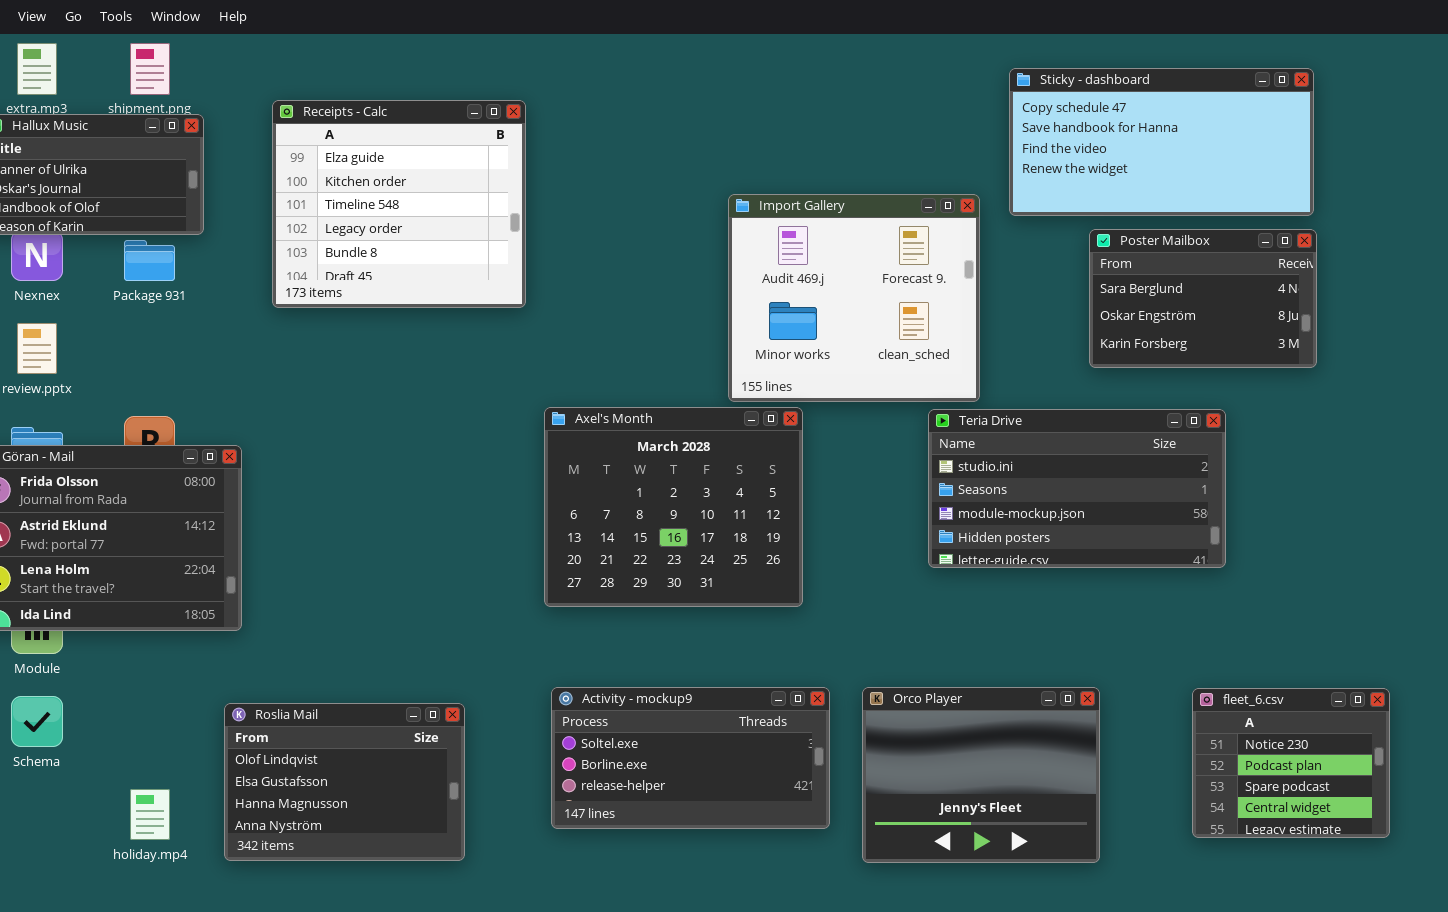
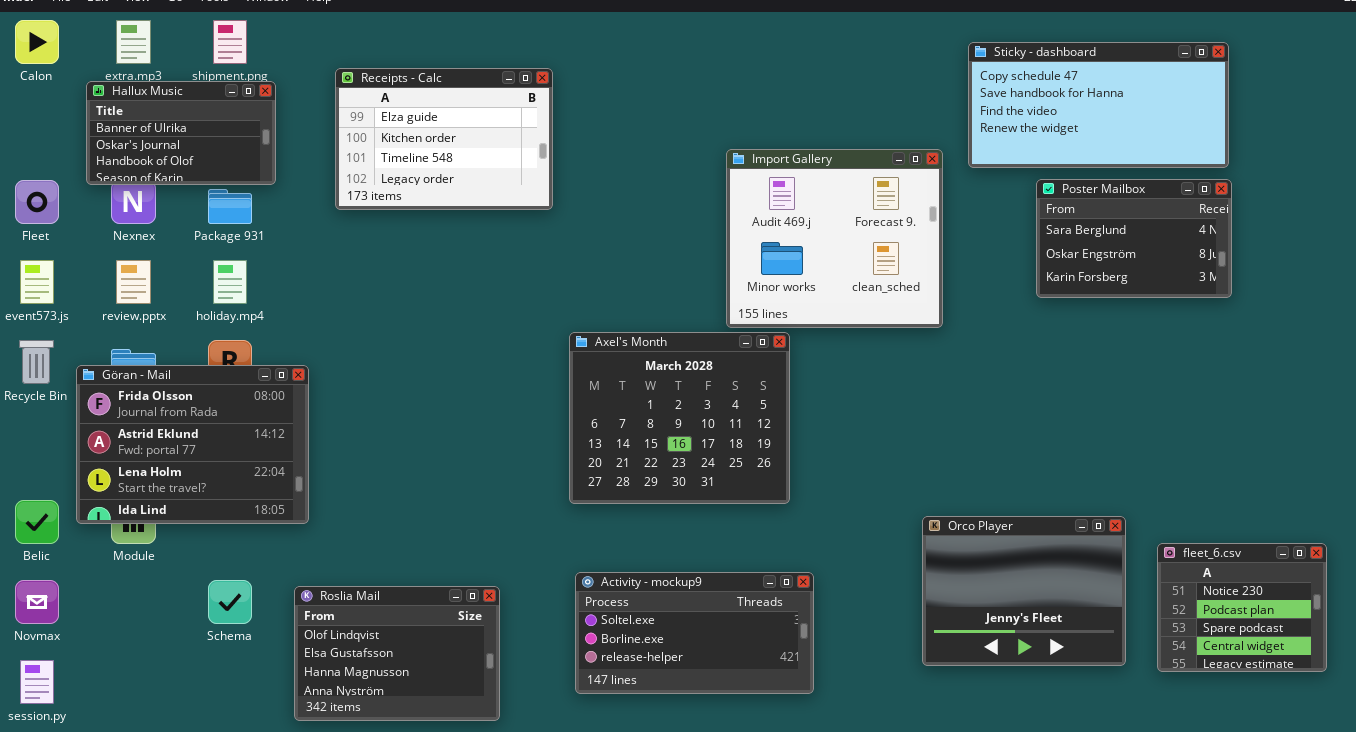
Receipts - Calc: [272,100,526,308] -> [335,68,553,210], resized
Teria Drive: [928,409,1226,568] -> none, closed
Orco Player: [862,687,1100,863] -> [922,516,1126,666], moved
fleet_6.csv: [1192,688,1390,838] -> [1157,543,1327,672], moved
Schema: [11,696,63,747] -> [208,580,252,624], moved
holiday.mp4: [130,789,170,840] -> [213,260,247,304], moved

